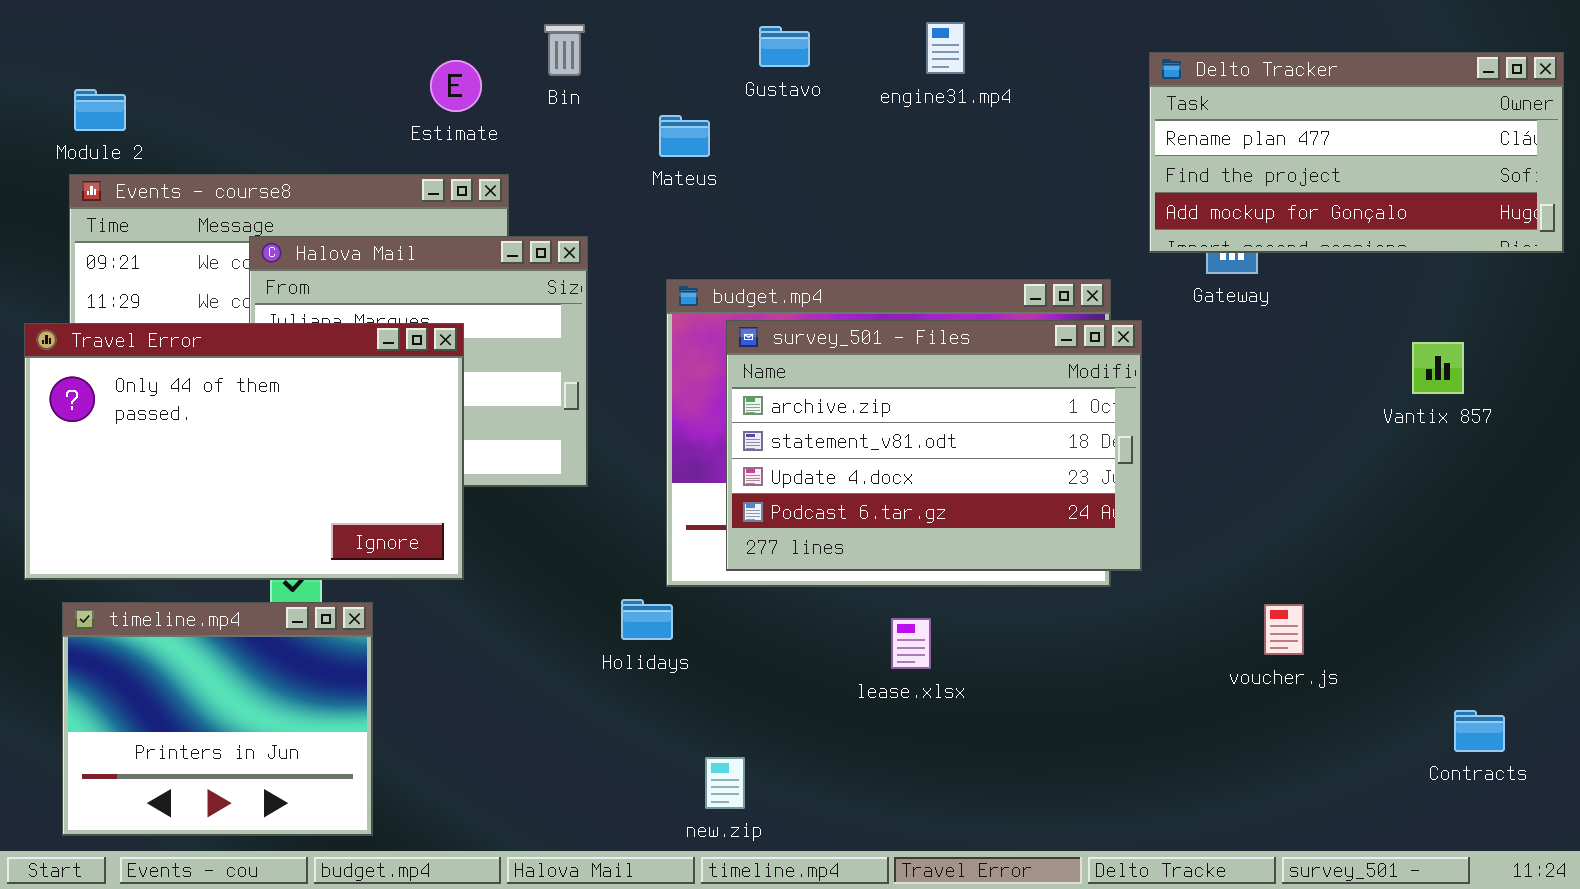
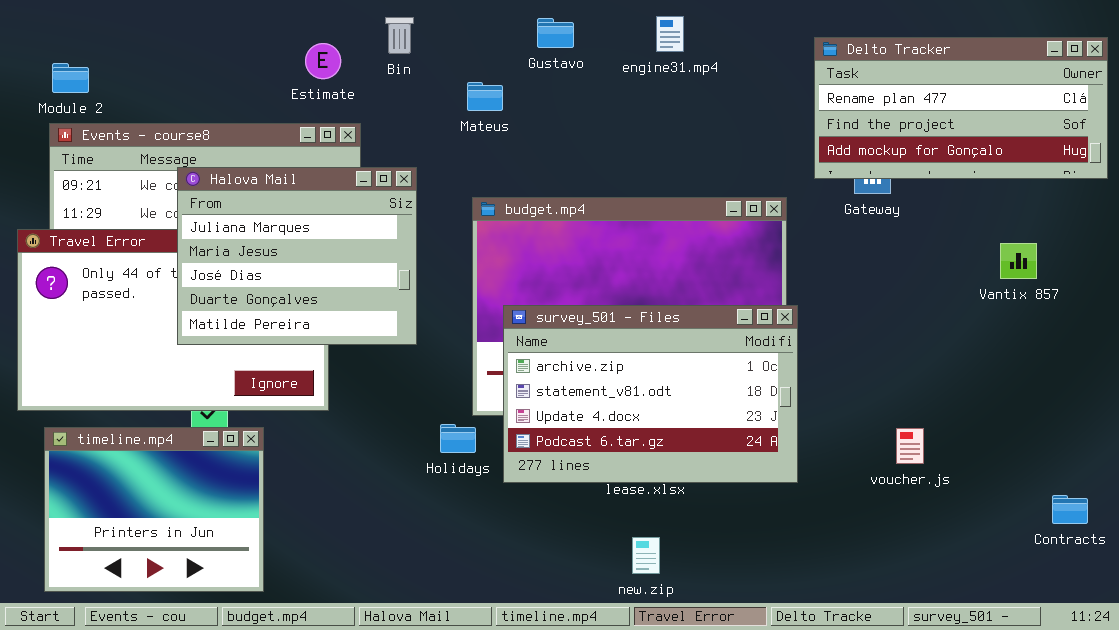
Halova Mail: [249,236,588,487] -> [177,167,417,345], raised
survey_501 - Files: [726,320,1142,571] -> [503,305,798,483], moved
Contracts: [1454,710,1505,752] -> [1052,495,1088,524], moved
new.zip: [705,757,745,809] -> [632,537,660,574], moved

